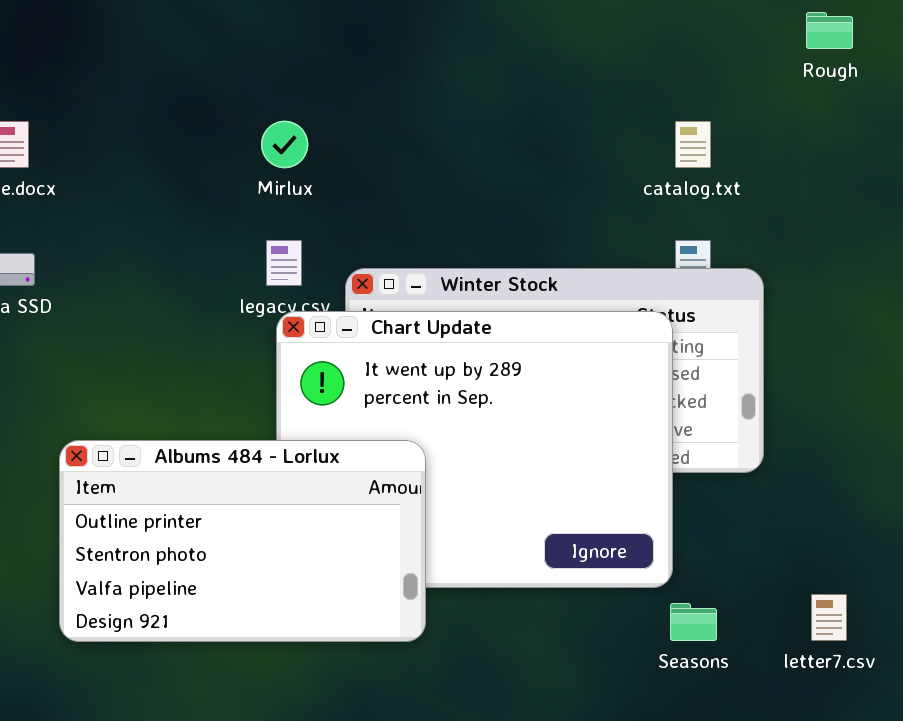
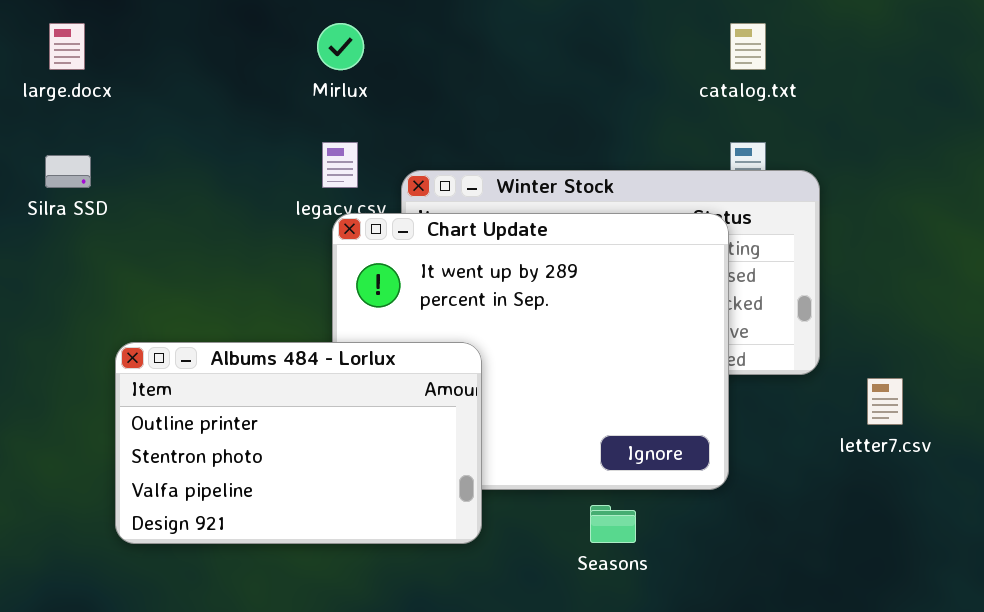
letter7.csv: [811,594,847,641] -> [867,378,903,425], moved
Seasons: [670,603,717,641] -> [590,505,636,543], moved

